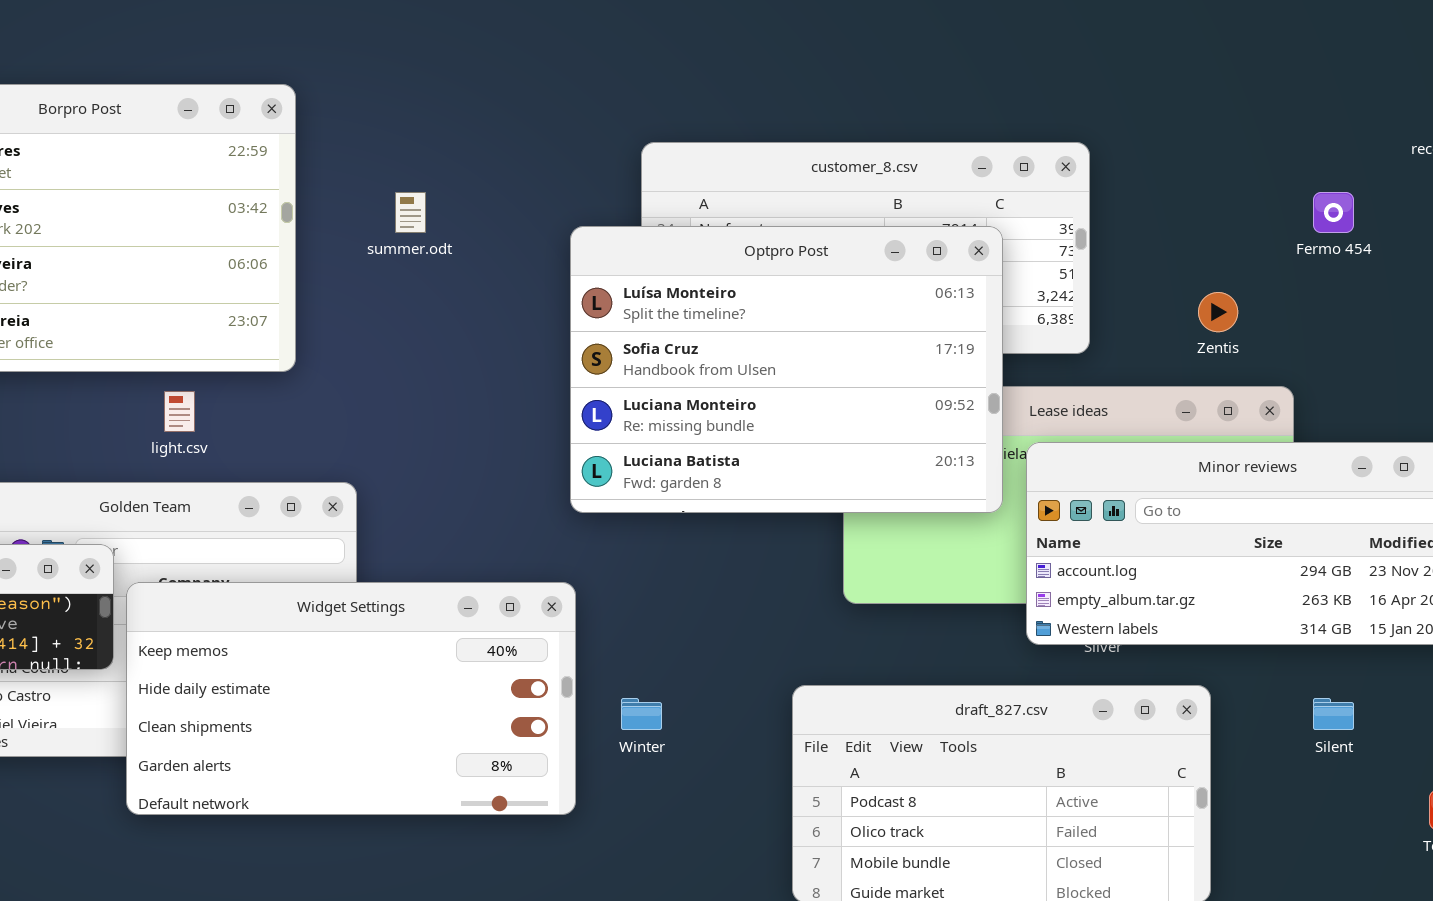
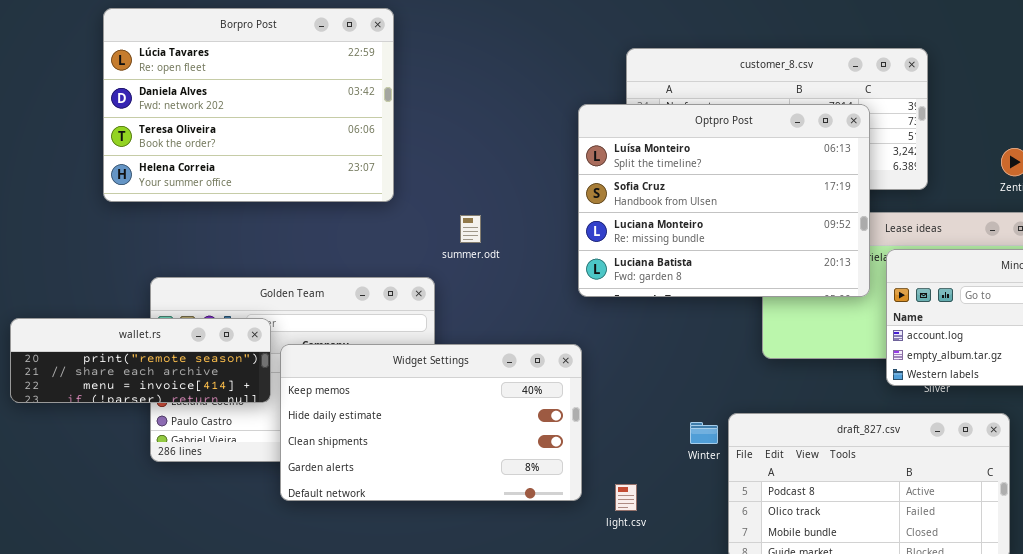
summer.odt: [395,192,426,233] -> [460,215,481,243], moved
light.csv: [164,391,195,432] -> [615,484,637,511], moved
Winter: [621,698,662,730] -> [690,422,718,444], moved

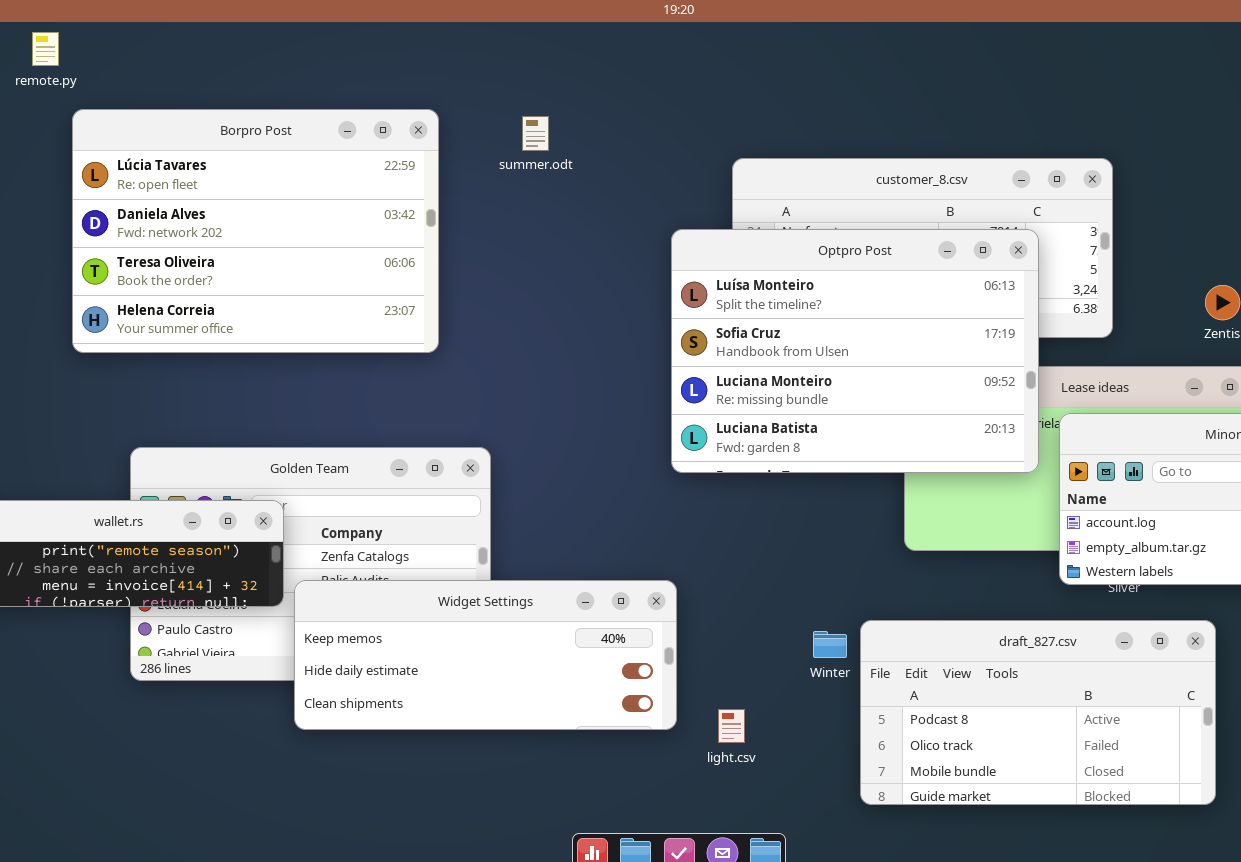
summer.odt: [460,215,481,243] -> [522,116,549,151], moved
Widget Settings: [280,344,582,501] -> [294,580,677,730], resized

